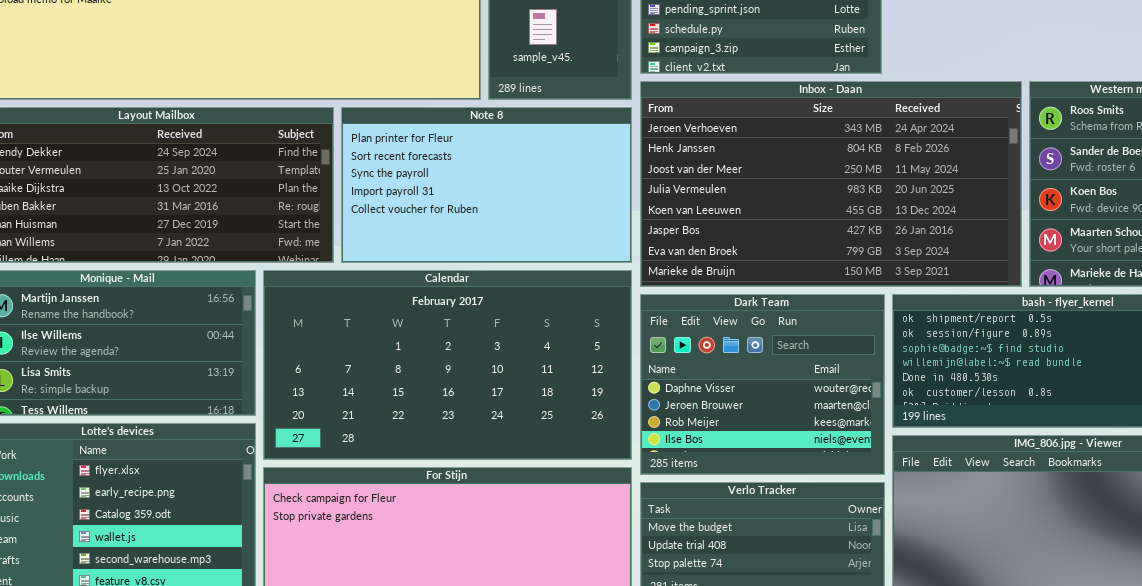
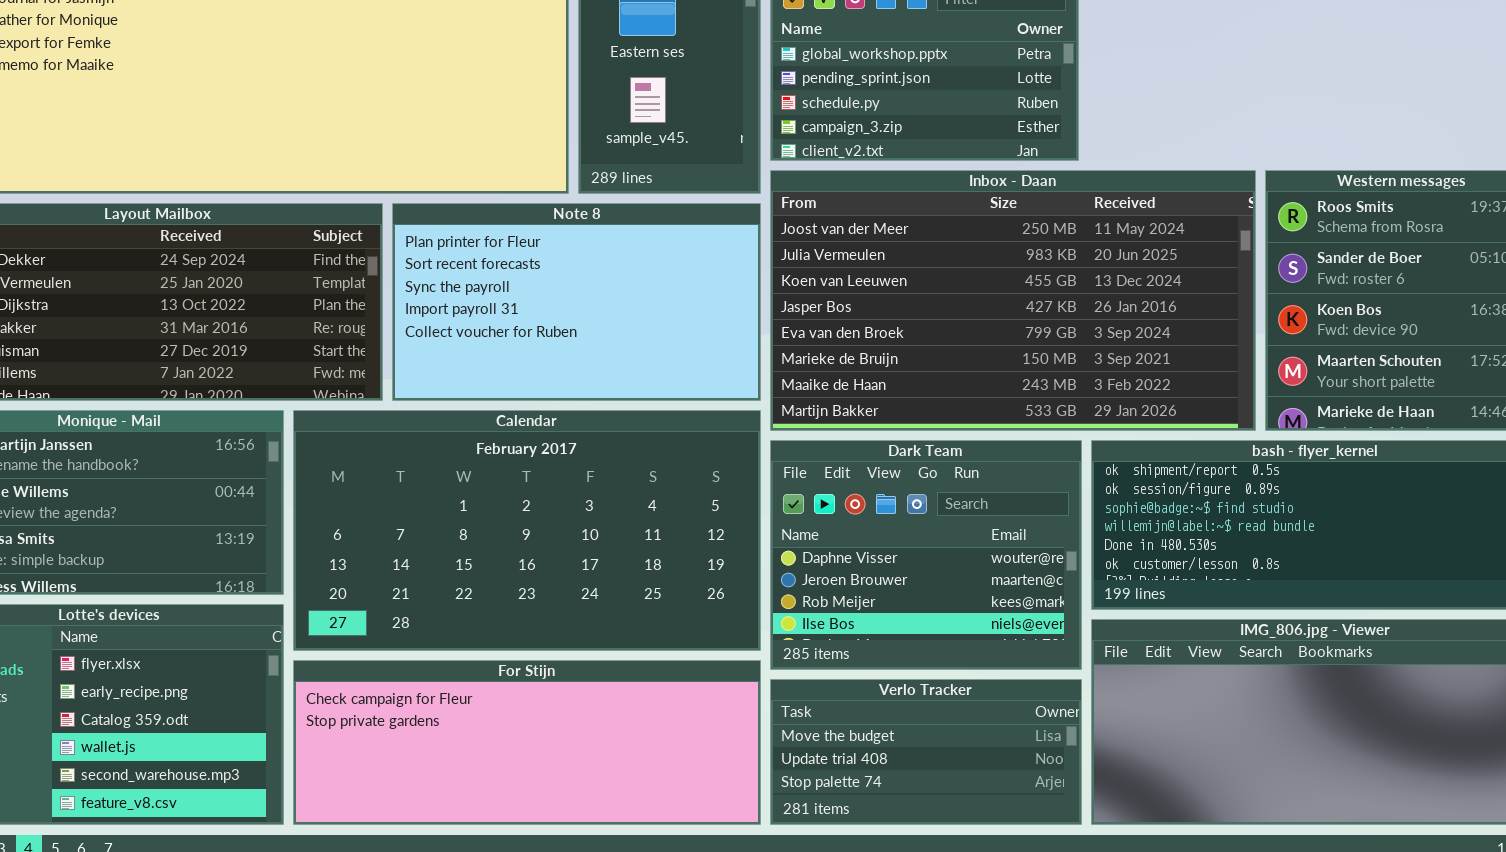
Inbox - Daan: [640,81,1022,287] -> [770,170,1256,431], scrolled down 2 rows

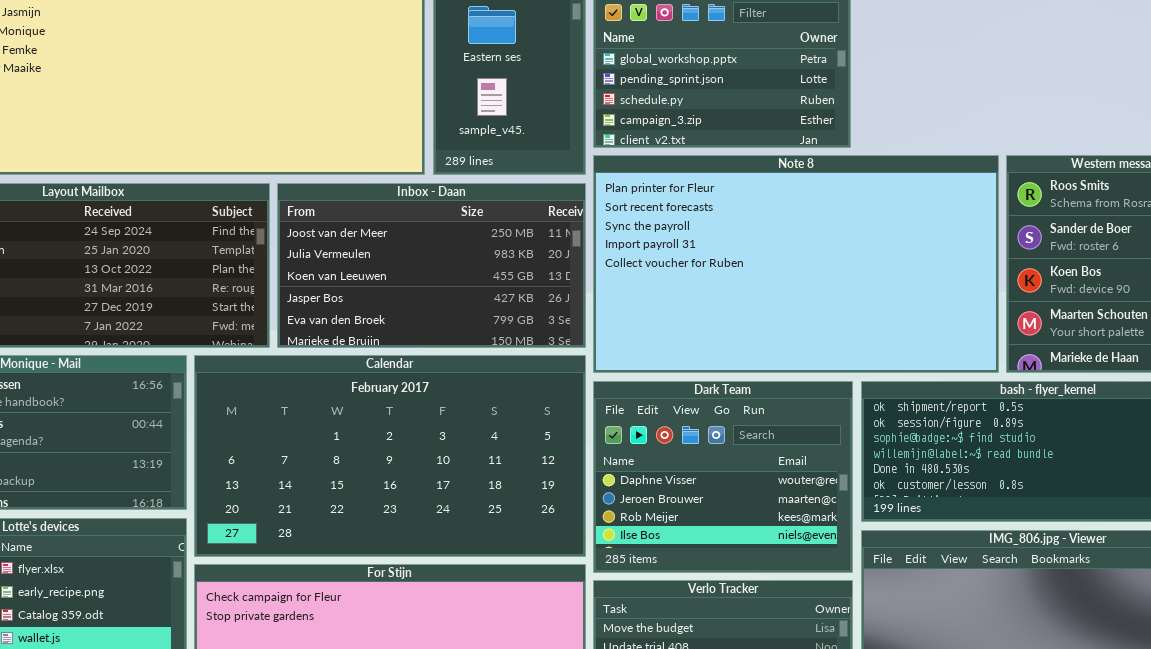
Inbox - Daan: [770,170,1256,431] -> [277,183,586,348], moved, resized
Note 8: [392,203,761,401] -> [593,155,999,373], moved, resized

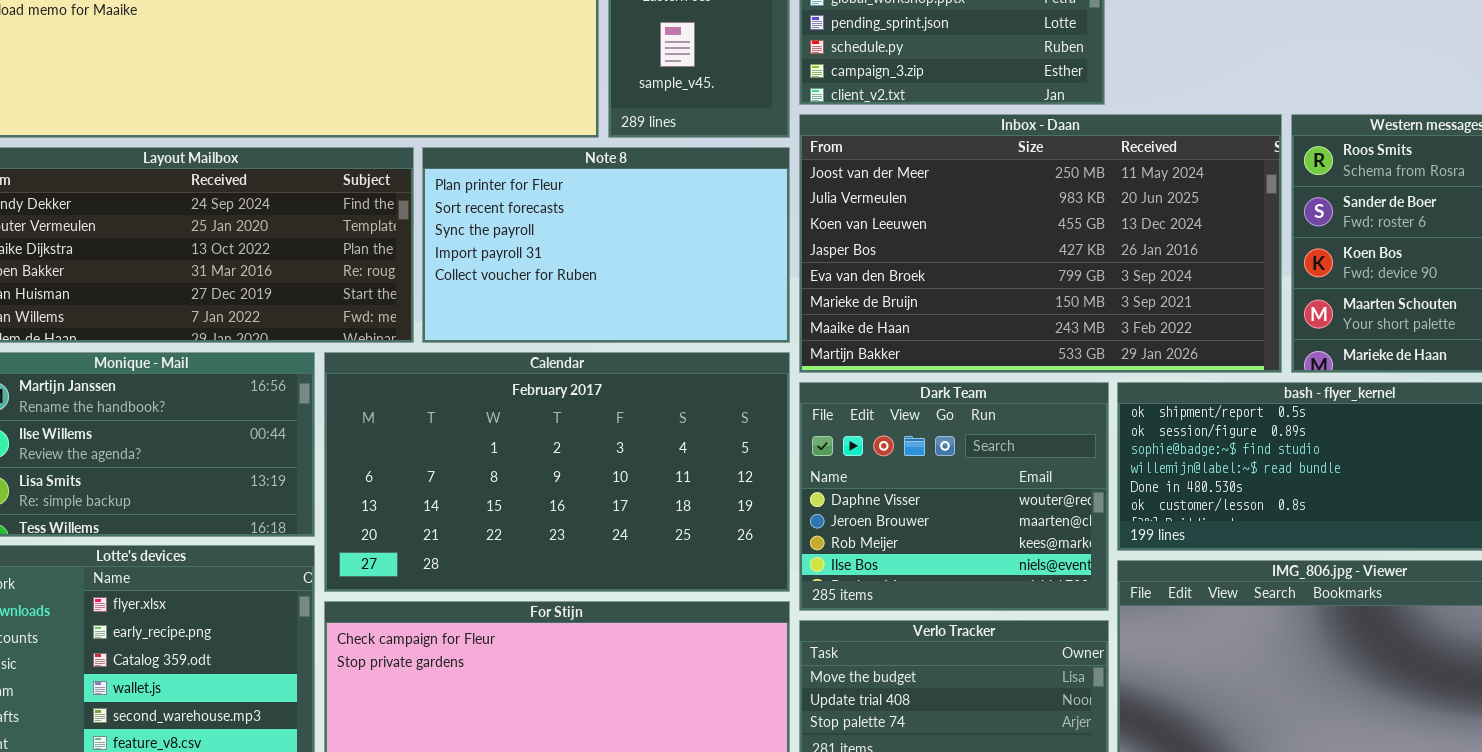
Note 8: [593,155,999,373] -> [422,147,790,343], moved, resized
Inbox - Daan: [277,183,586,348] -> [799,114,1282,373], moved, resized

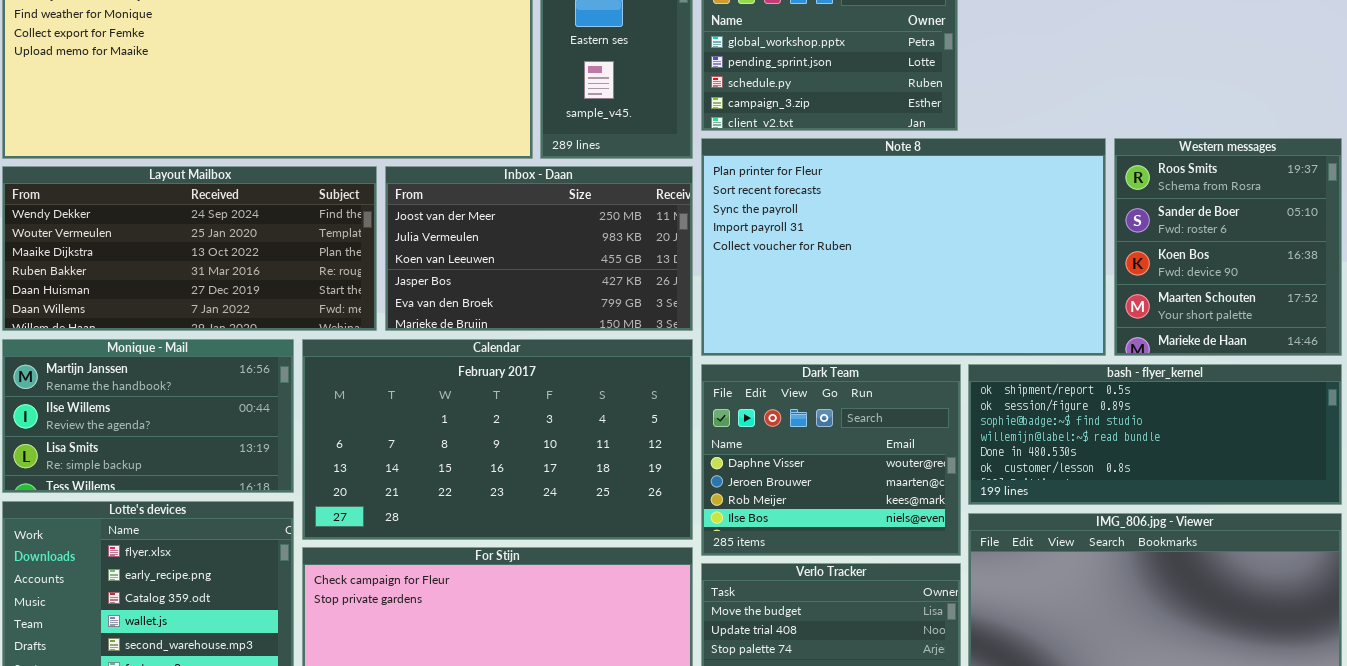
Inbox - Daan: [799,114,1282,373] -> [385,166,693,331], moved, resized
Note 8: [422,147,790,343] -> [701,138,1106,356], moved, resized

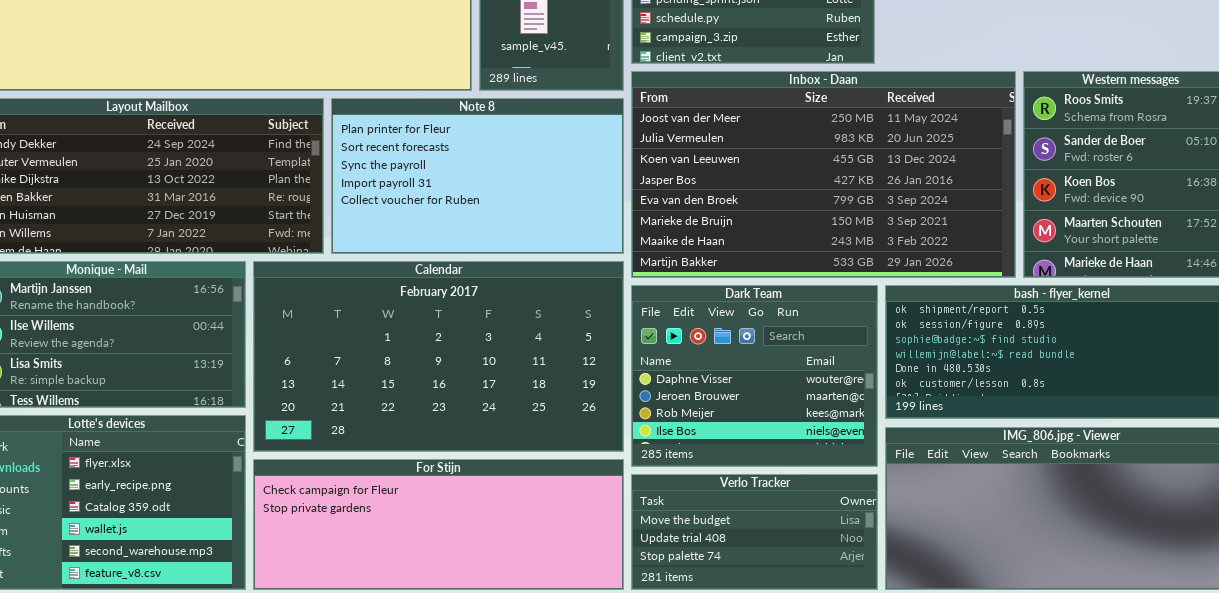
Note 8: [701,138,1106,356] -> [331,98,624,254], moved, resized
Inbox - Daan: [385,166,693,331] -> [631,71,1016,278], moved, resized

